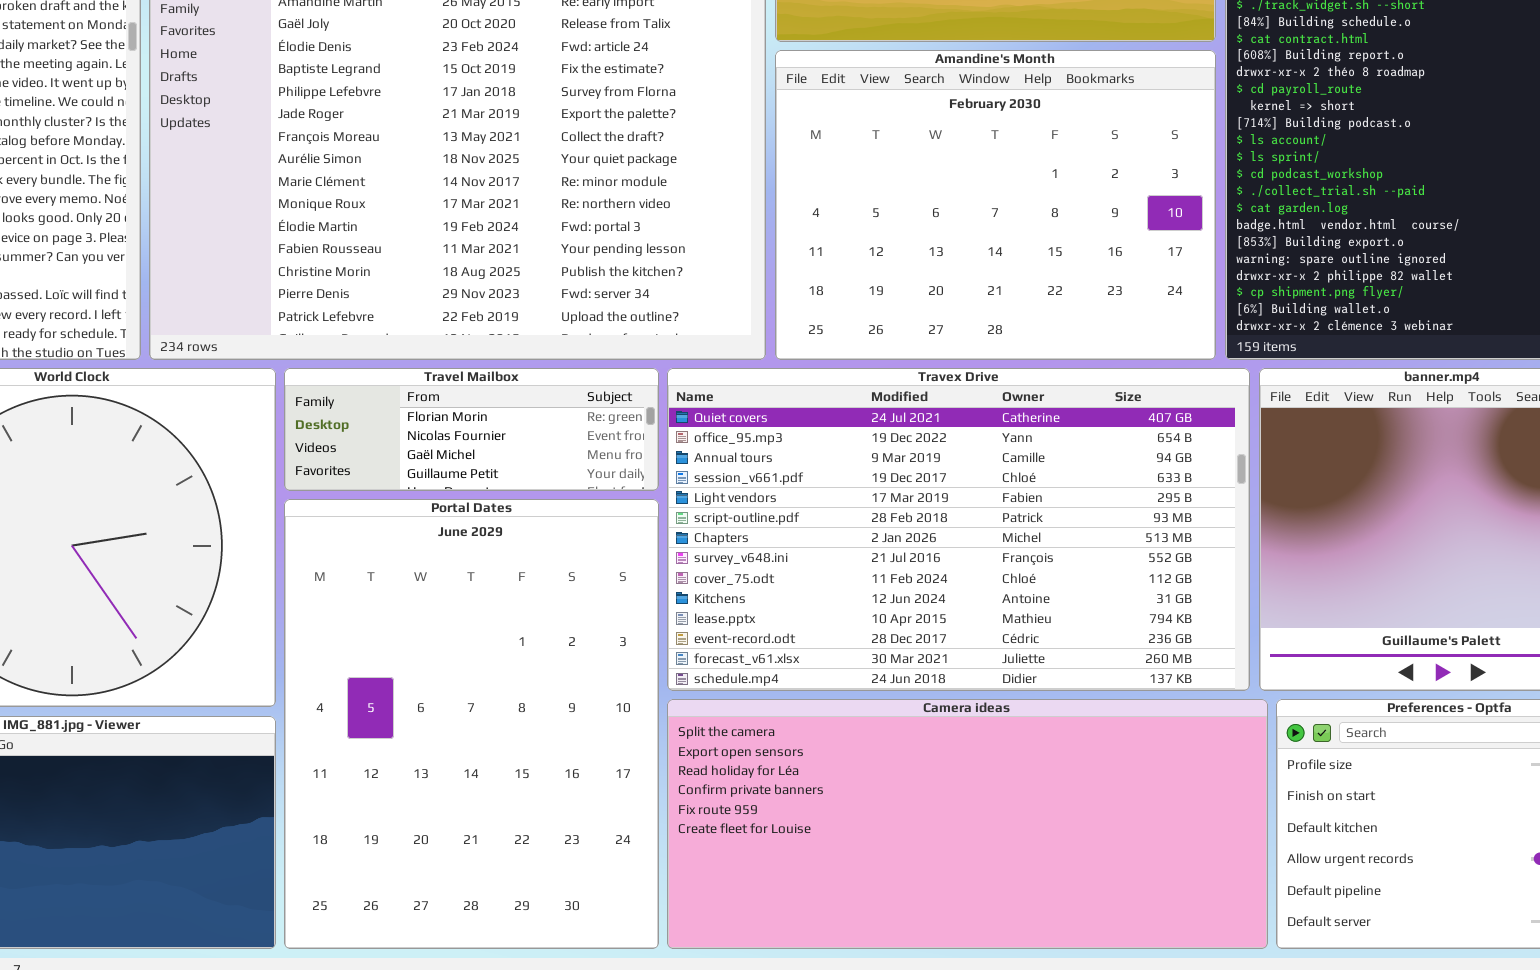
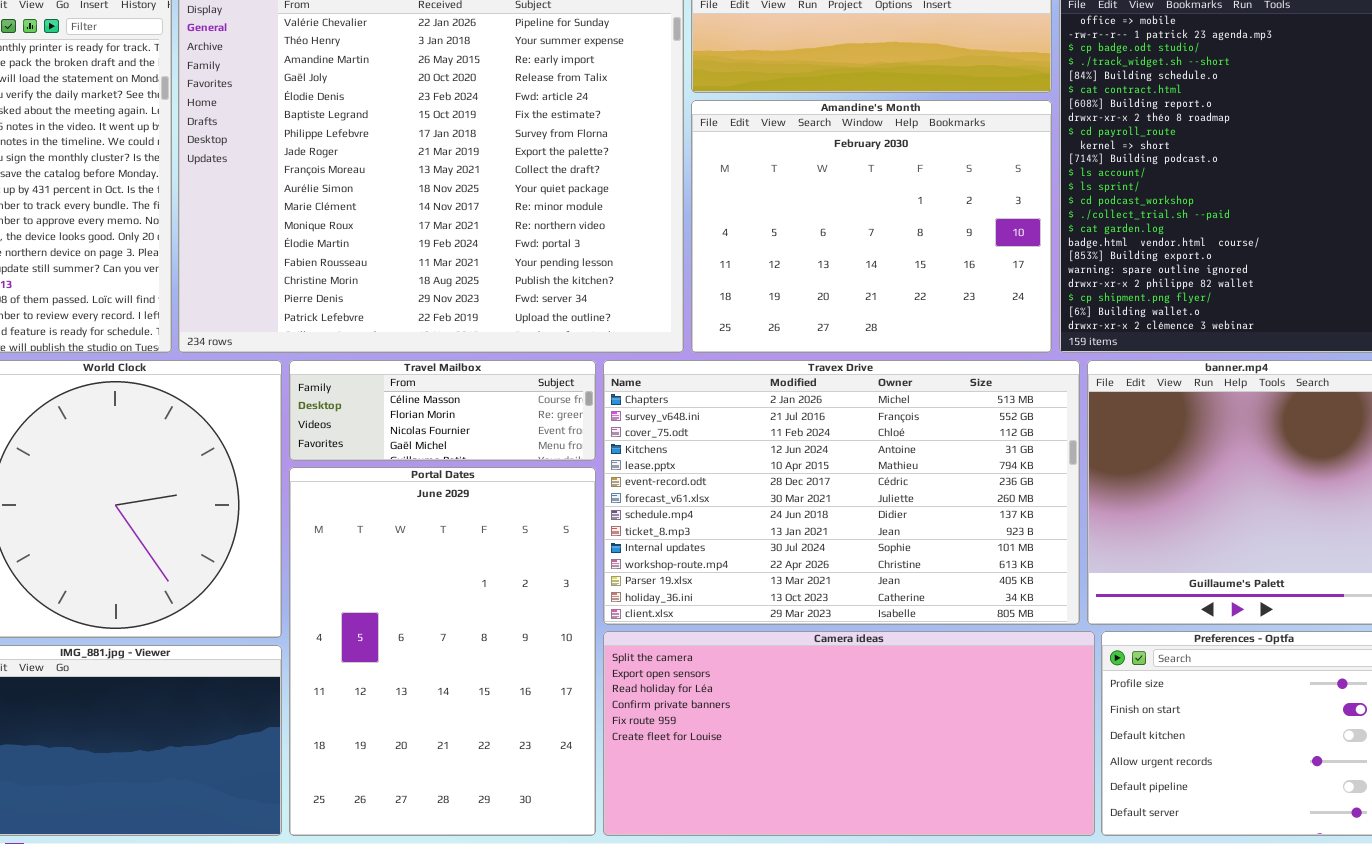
Travel Mailbox: [284,368,659,491] -> [289,360,596,461], scrolled up 1 row
Travex Drive: [667,368,1250,691] -> [603,360,1080,625], scrolled down 6 rows

